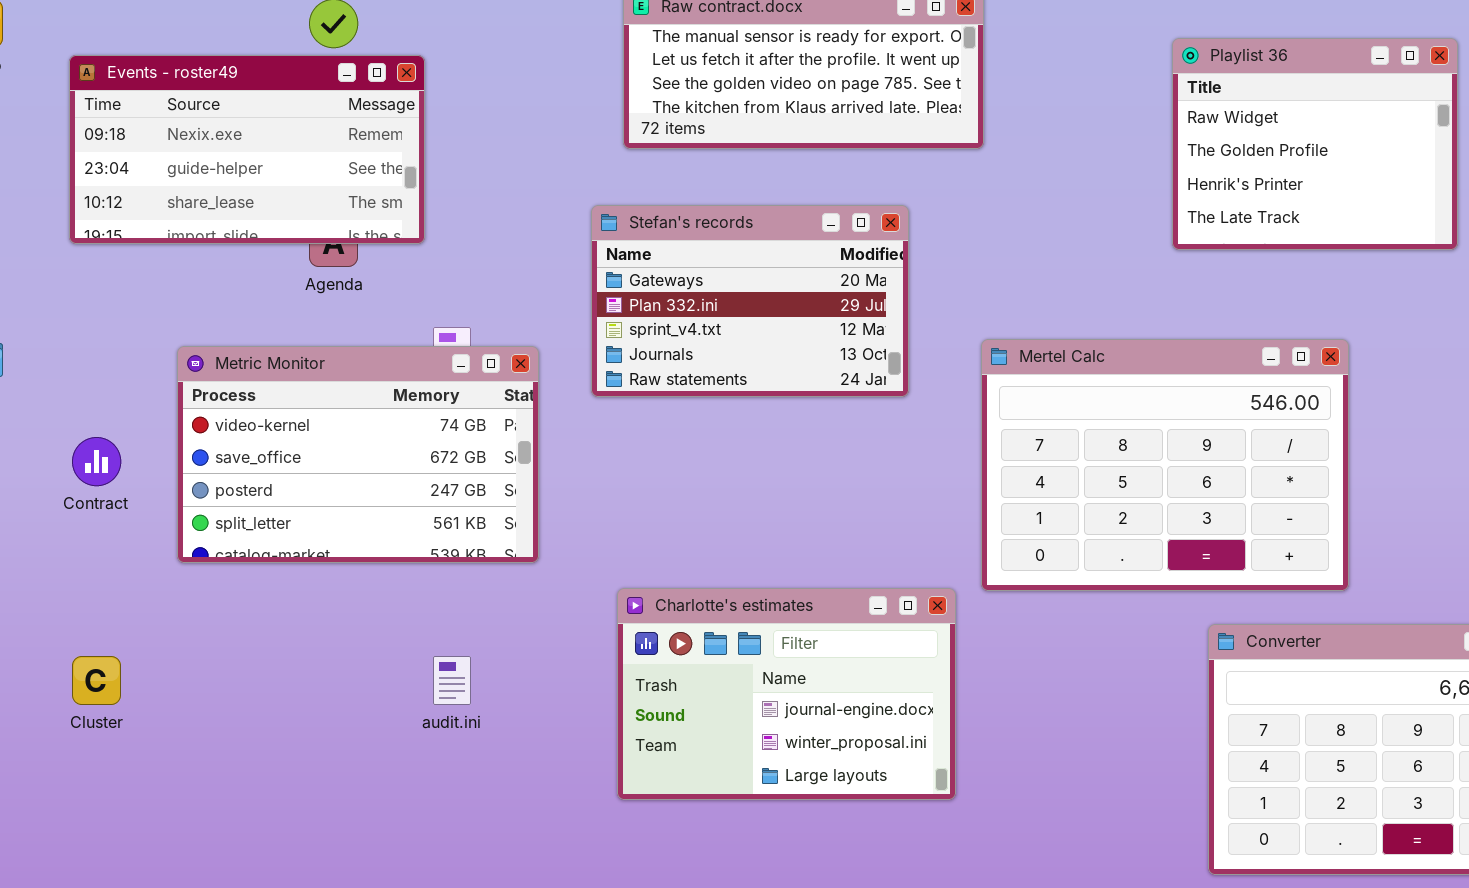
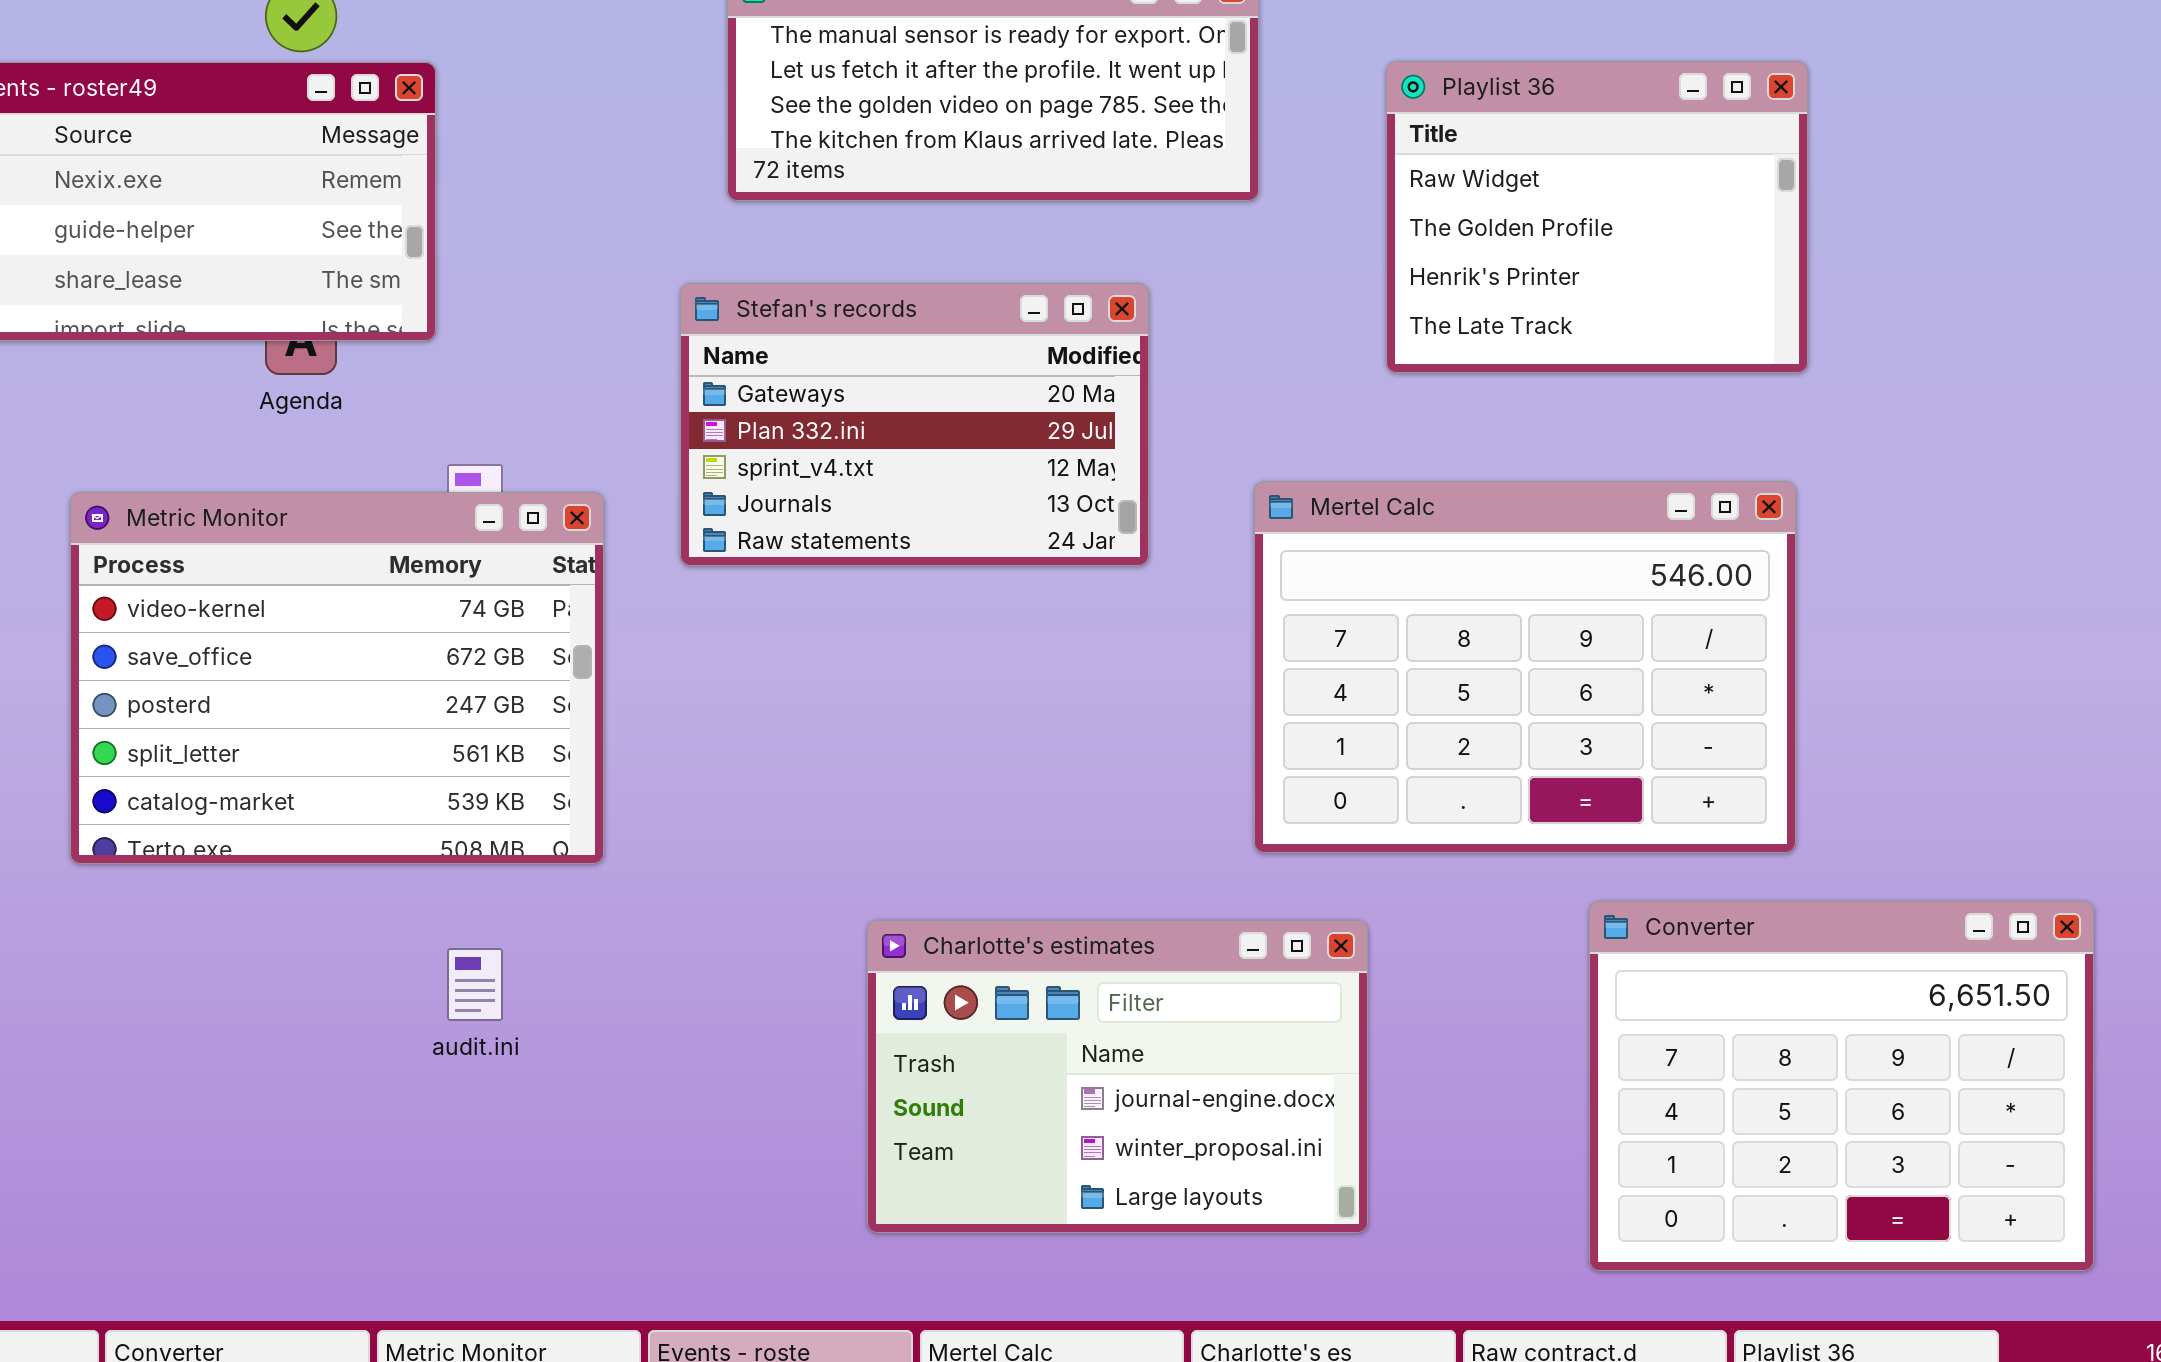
Playlist 36: [1172,38,1458,250] -> [1386,61,1808,373], moved
Metric Monitor: [177,346,539,563] -> [70,492,604,864], resized
Charlotte's estimates: [617,588,956,800] -> [867,920,1368,1233], moved

